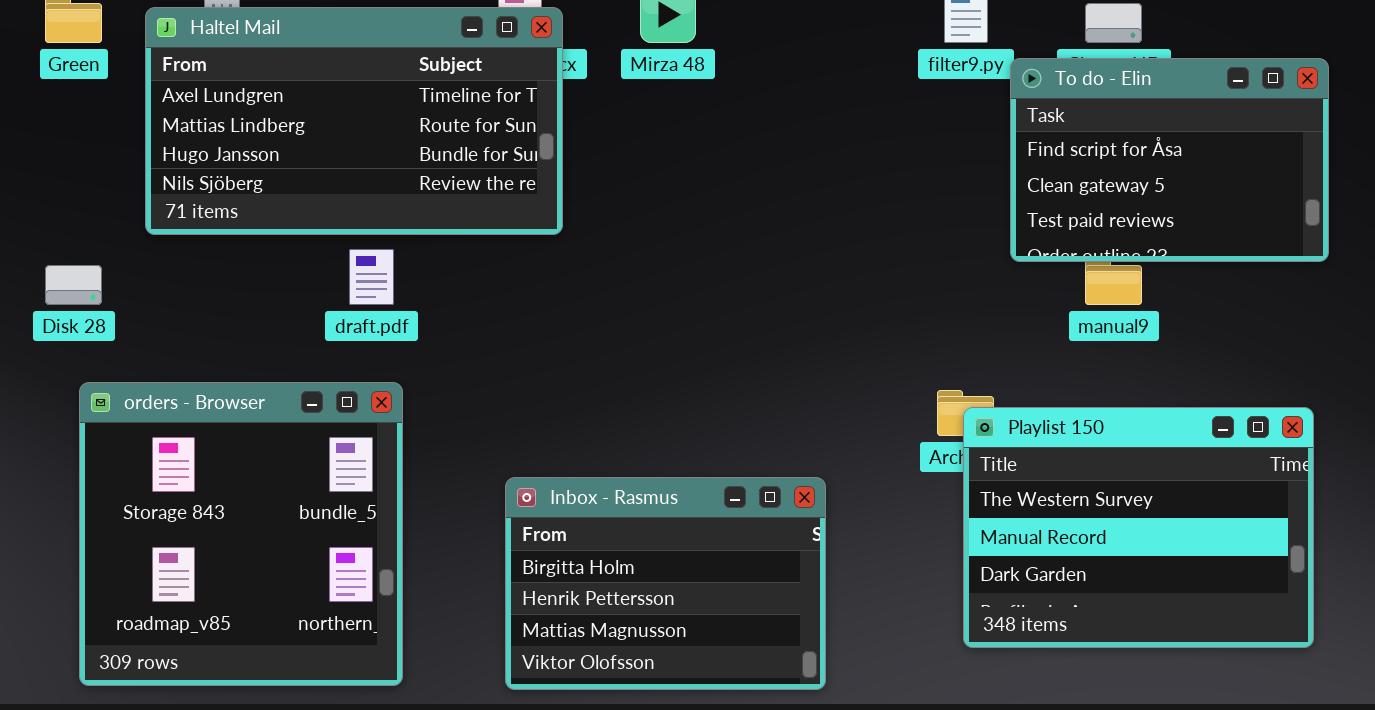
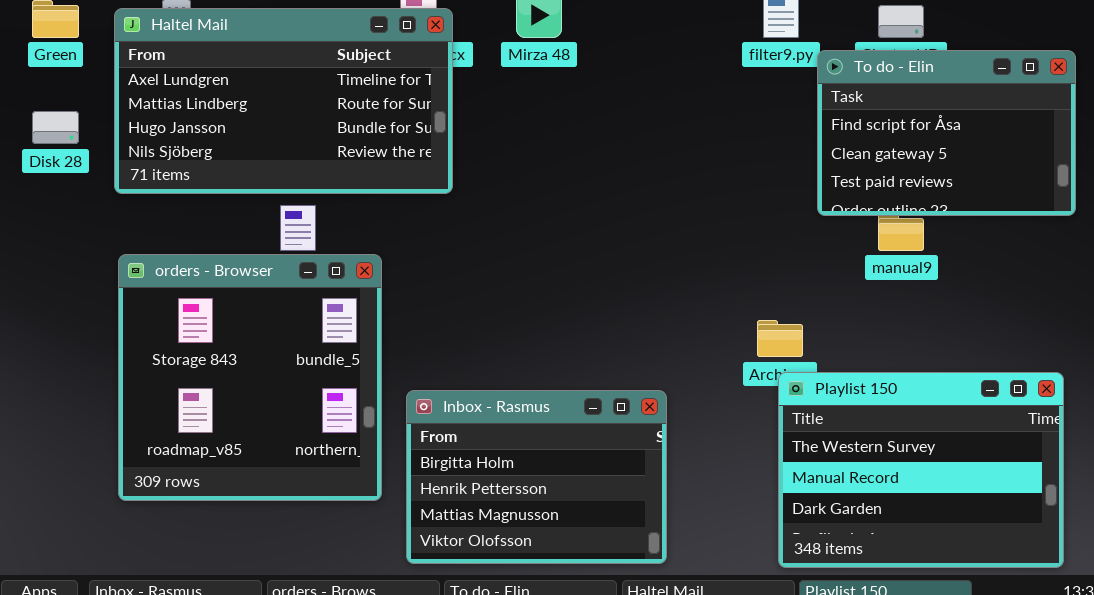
Disk 28: [45,265,102,305] -> [32,111,79,144], moved
orders - Browser: [79,382,403,686] -> [118,254,382,501], moved
Playlist 150: [963,407,1314,648] -> [778,372,1064,568], moved

